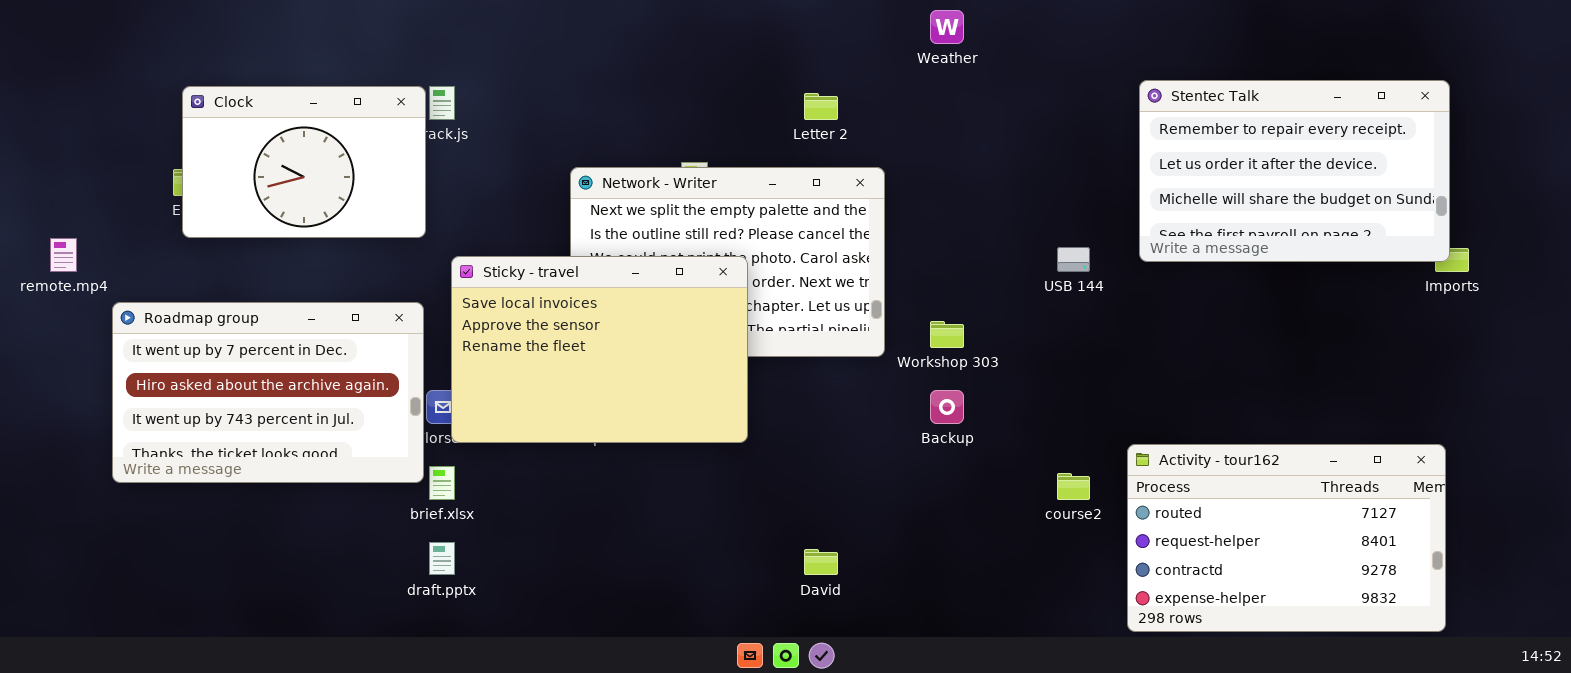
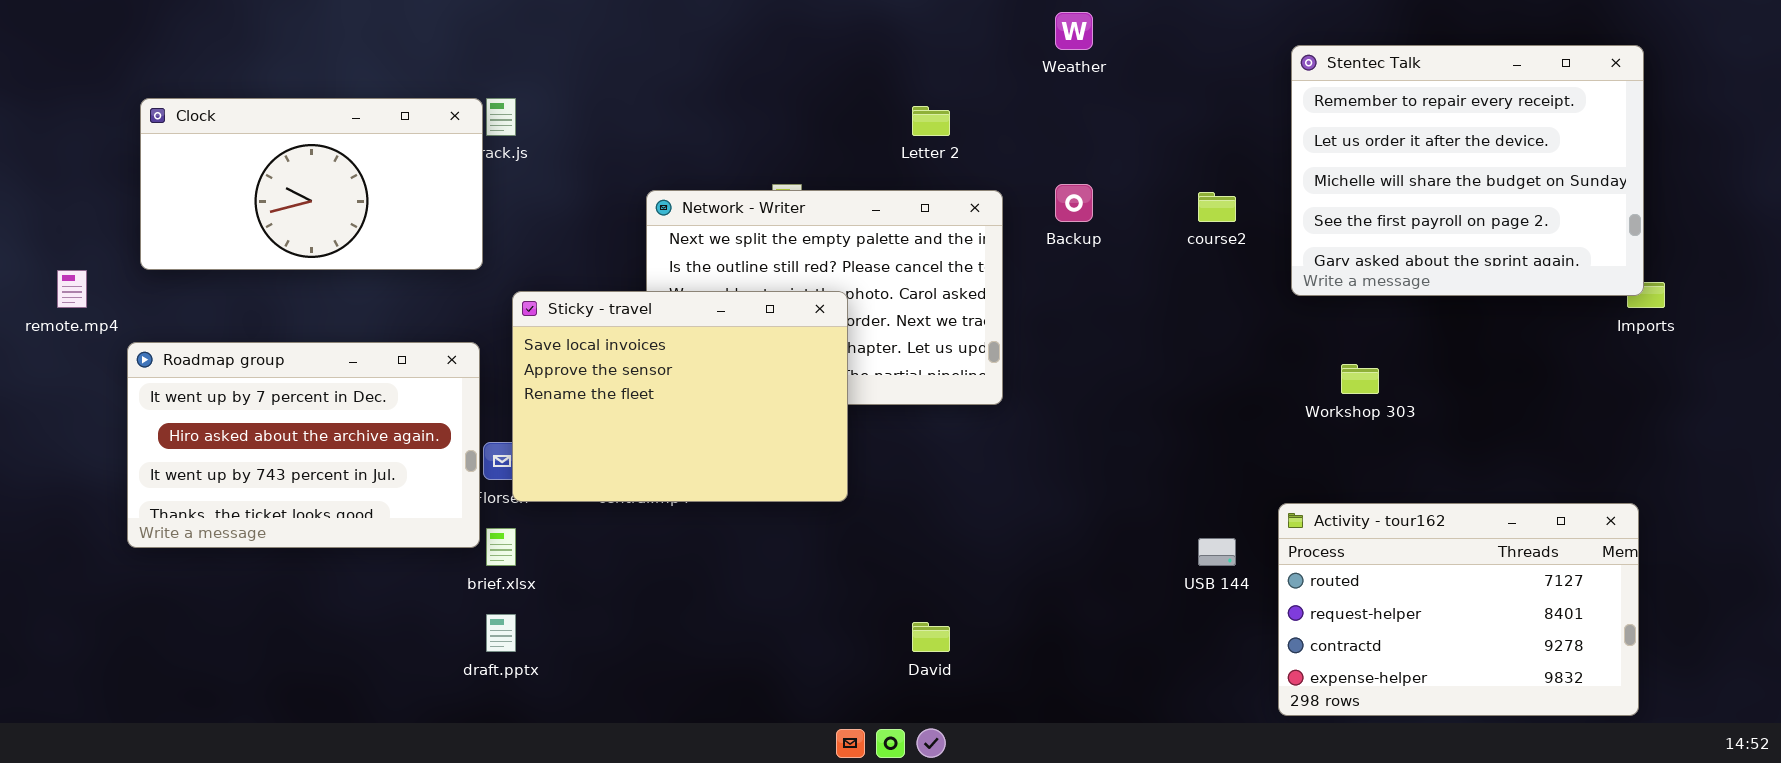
Stentec Talk: [1139,80,1450,262] -> [1291,45,1644,296], resized
Clock: [182,86,426,238] -> [140,98,483,270], resized
USB 144: [1057,247,1090,272] -> [1198,538,1236,566], moved
Workshop 303: [930,321,964,348] -> [1341,364,1379,394], moved
Backup: [930,390,964,424] -> [1055,184,1093,222], moved
course2: [1057,473,1090,500] -> [1198,192,1236,222], moved

